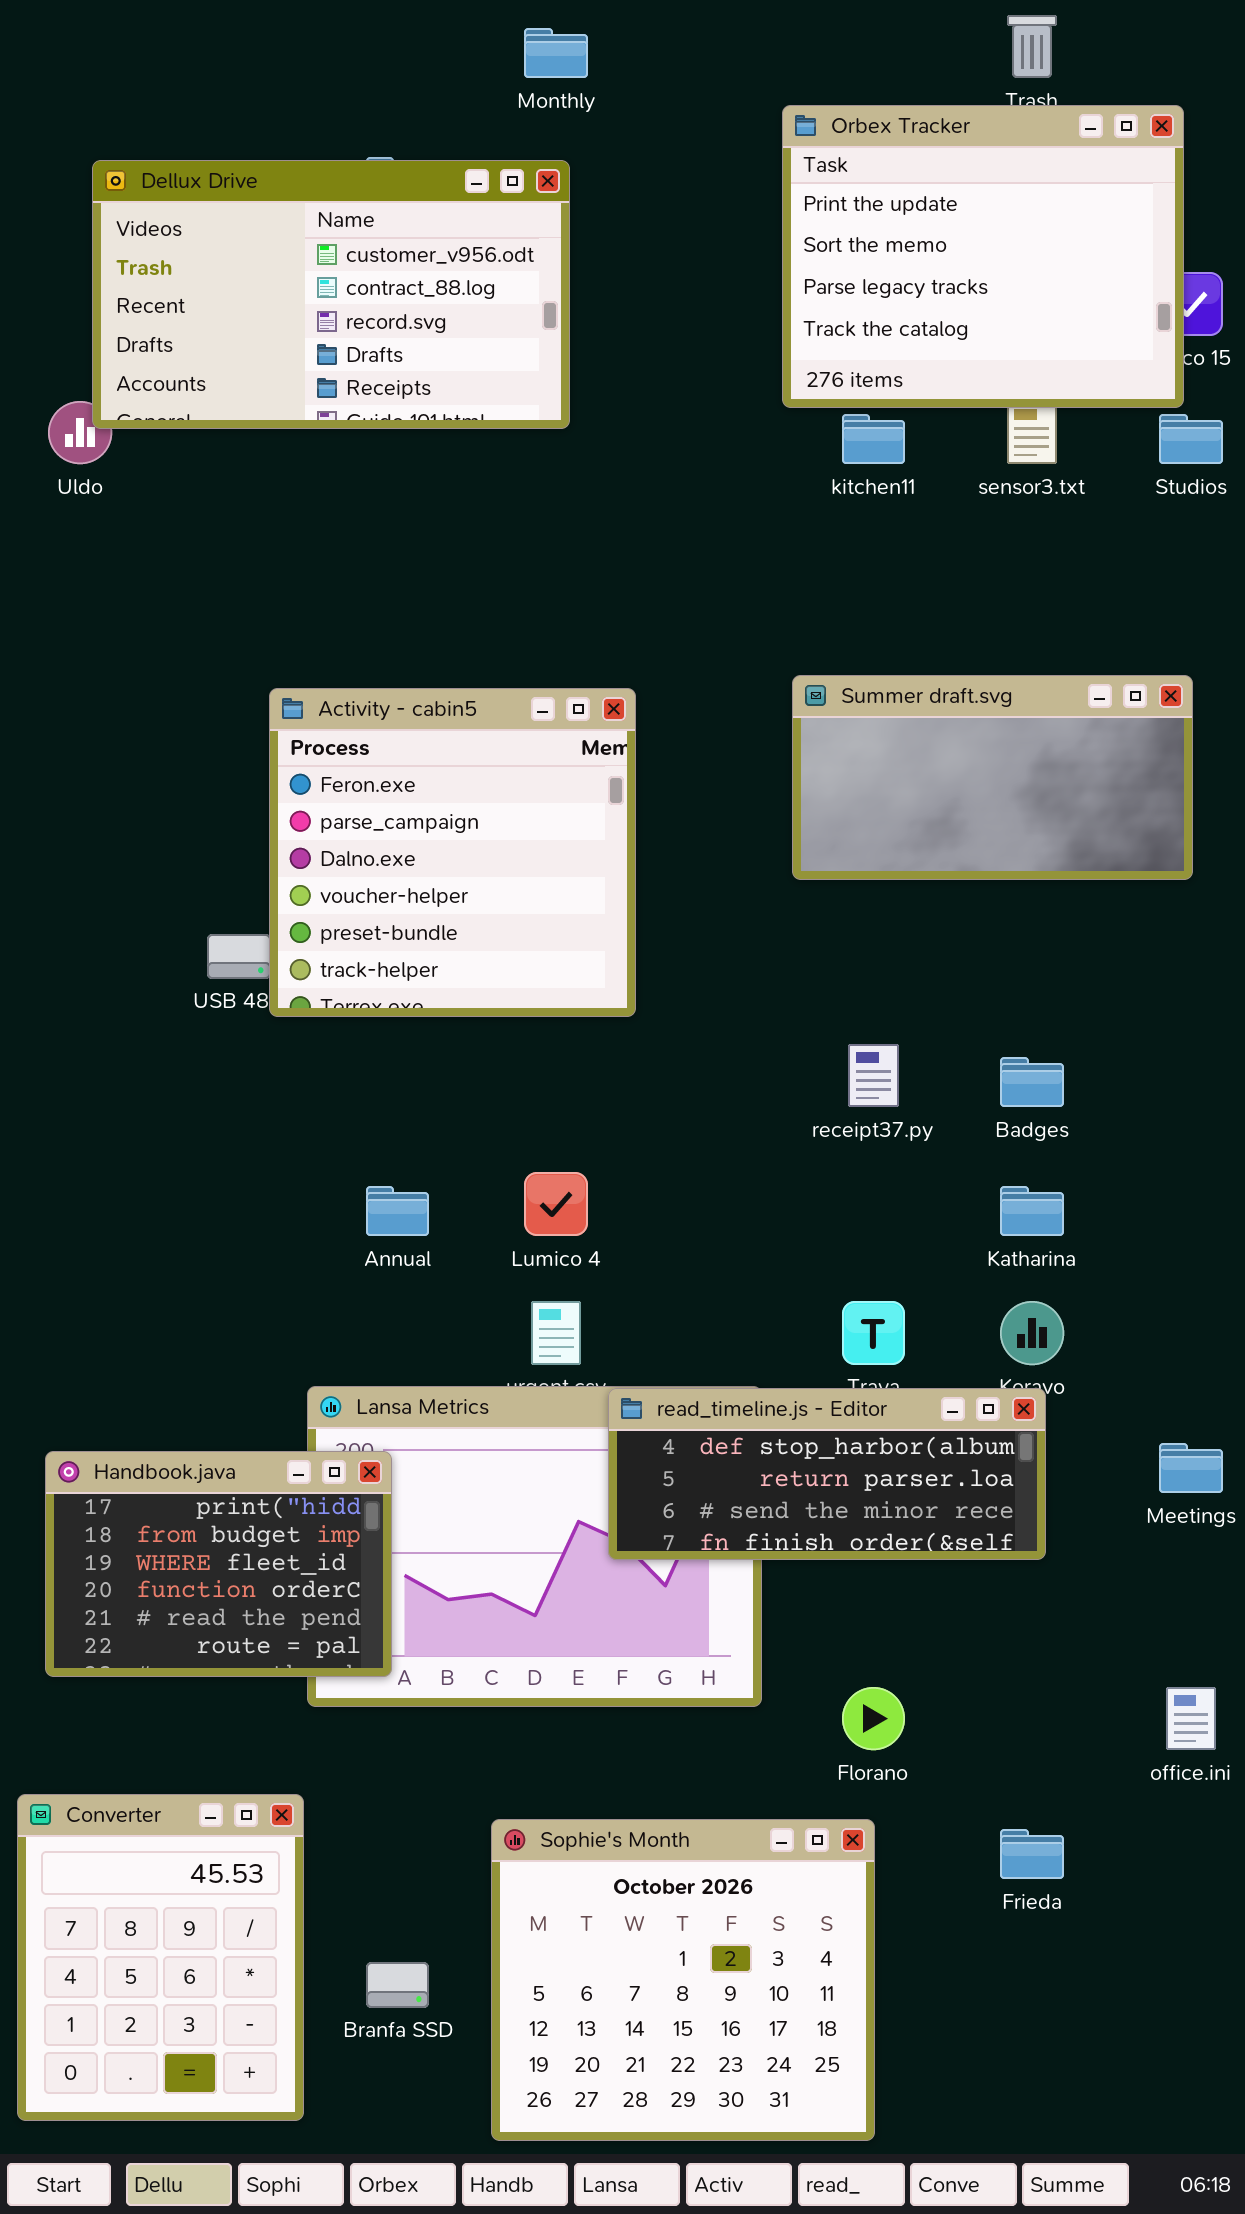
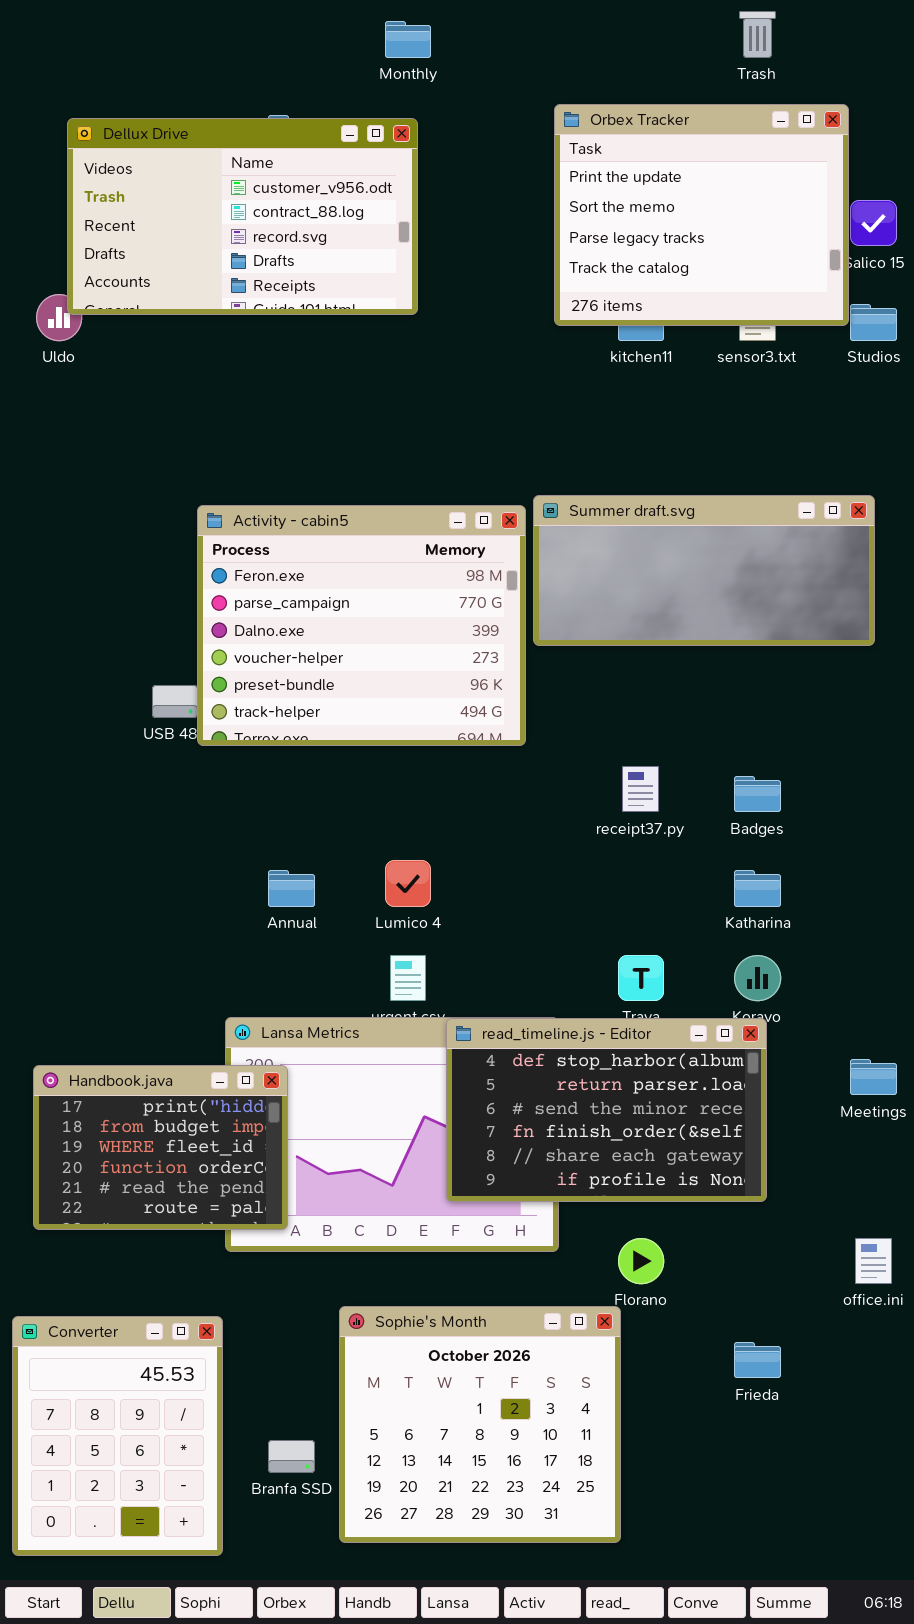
Orbex Tracker: [782,105,1184,408] -> [554,104,849,326], moved
Summer draft.svg: [792,675,1193,880] -> [533,495,875,646], resized
Activity - cabin5: [269,688,636,1017] -> [197,505,526,746], resized
read_timeline.js - Editor: [608,1388,1046,1560] -> [446,1018,767,1202], resized
Sophie's Month: [491,1819,875,2141] -> [339,1306,621,1543], moved

